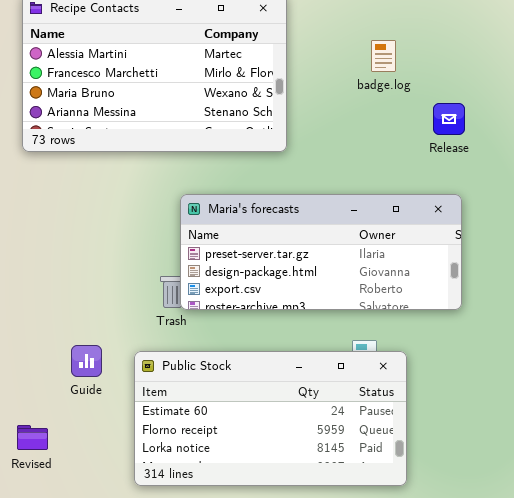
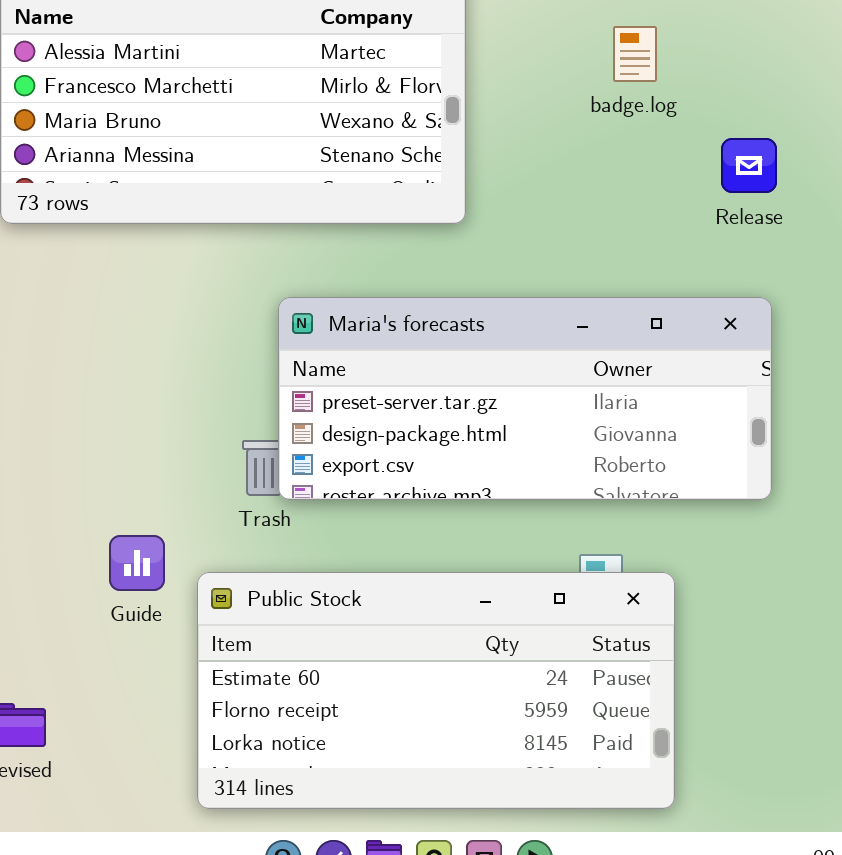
Guide: [71,345,102,377] -> [109,535,165,591], moved

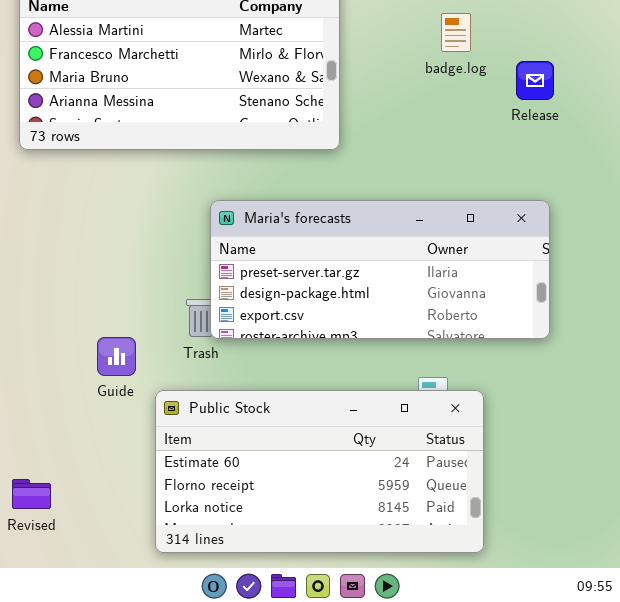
Release: [721,138,777,193] -> [516,61,554,100], moved
Guide: [109,535,165,591] -> [97,337,136,376], moved

